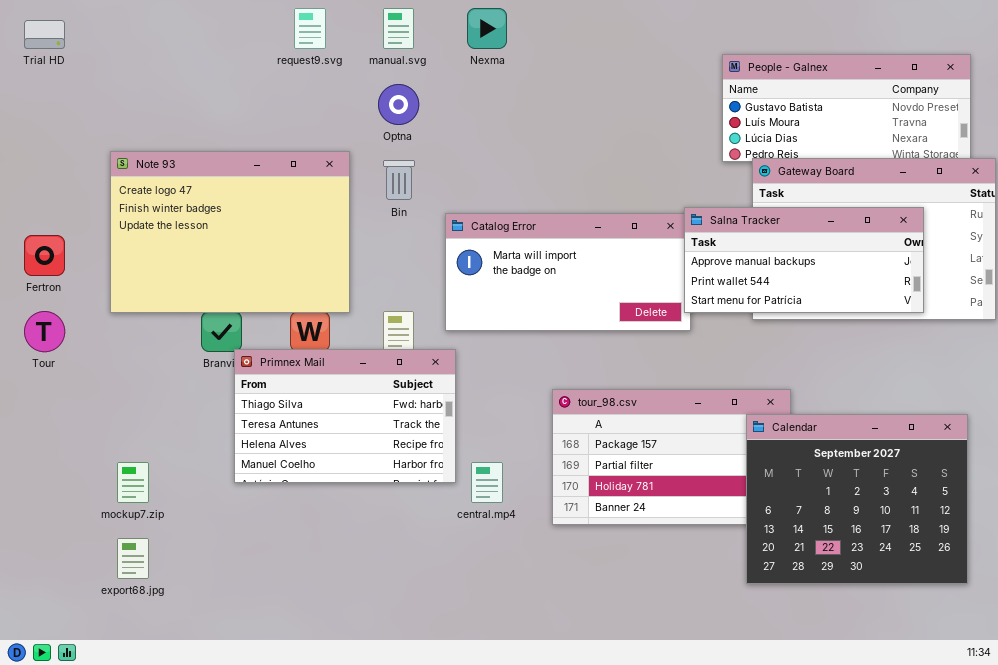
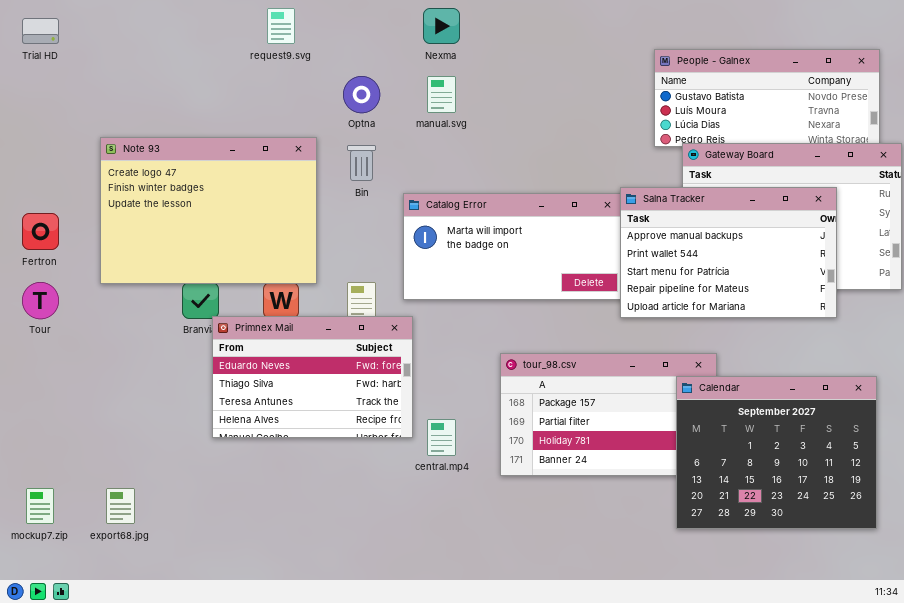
manual.svg: [383,8,414,49] -> [427,76,456,113], moved
Salna Tracker: [684,207,924,313] -> [620,187,837,318], resized
Primnex Mail: [234,349,456,483] -> [212,316,413,438], scrolled up 1 row
mockup7.zip: [117,462,149,503] -> [26,488,54,524], moved

